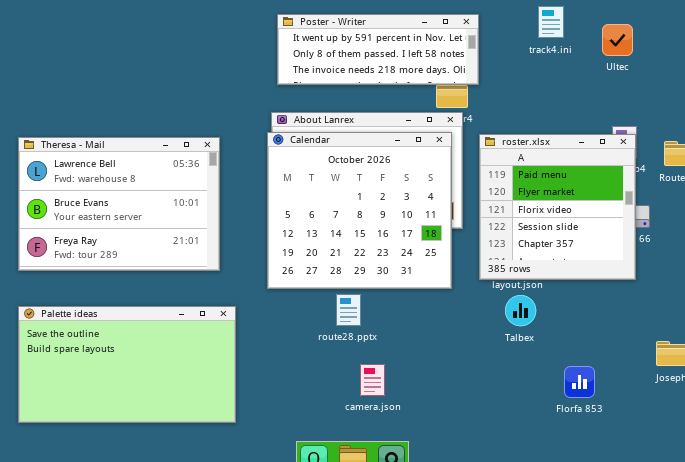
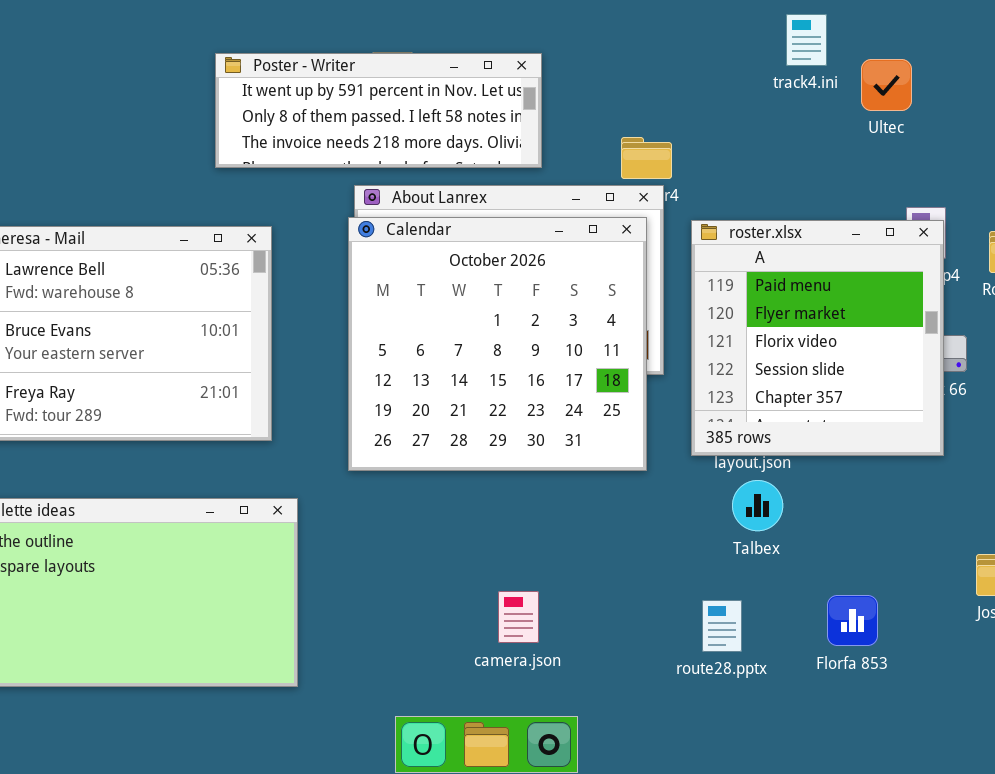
Poster - Writer: [277,14,479,85] -> [215,53,542,168], moved
Ultec: [602,24,633,56] -> [861,59,912,111], moved
route28.pptx: [336,294,361,326] -> [702,600,742,652], moved

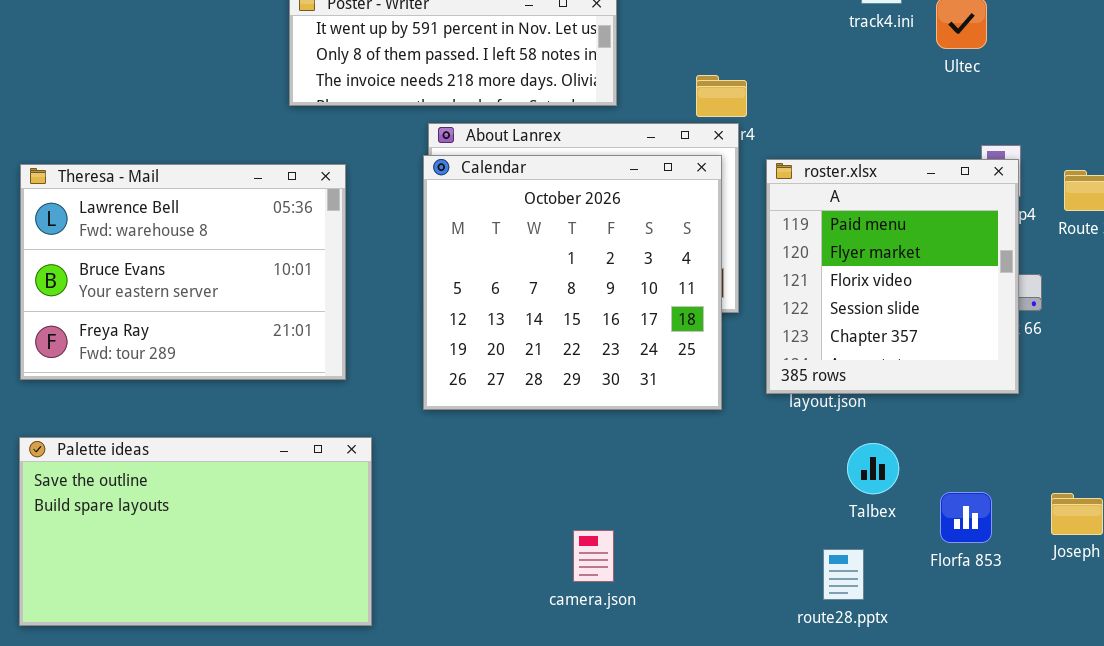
Talbex: [732,480,783,531] -> [847,443,899,494], moved
Florfa 853: [827,595,878,646] -> [940,492,992,543], moved
route28.pptx: [702,600,742,652] -> [823,549,864,600], moved

